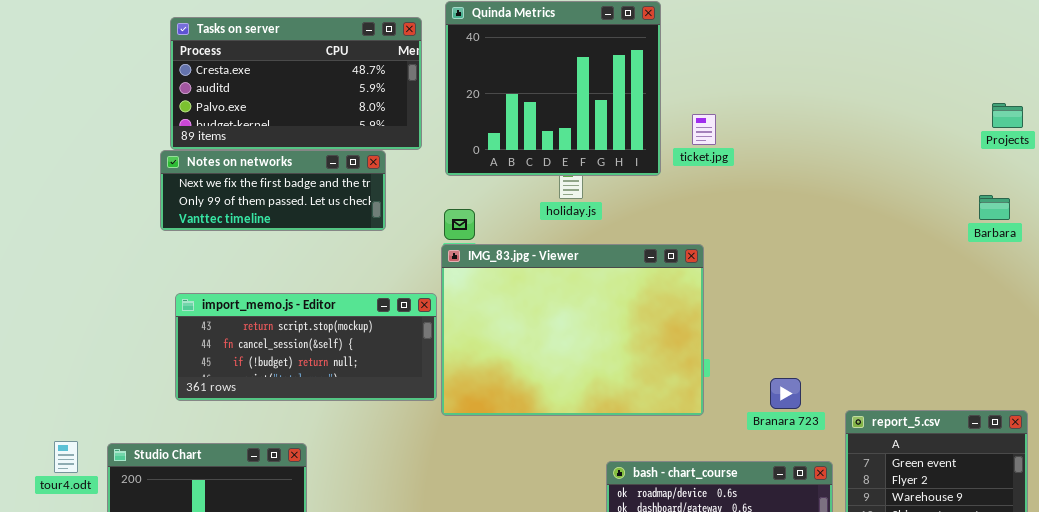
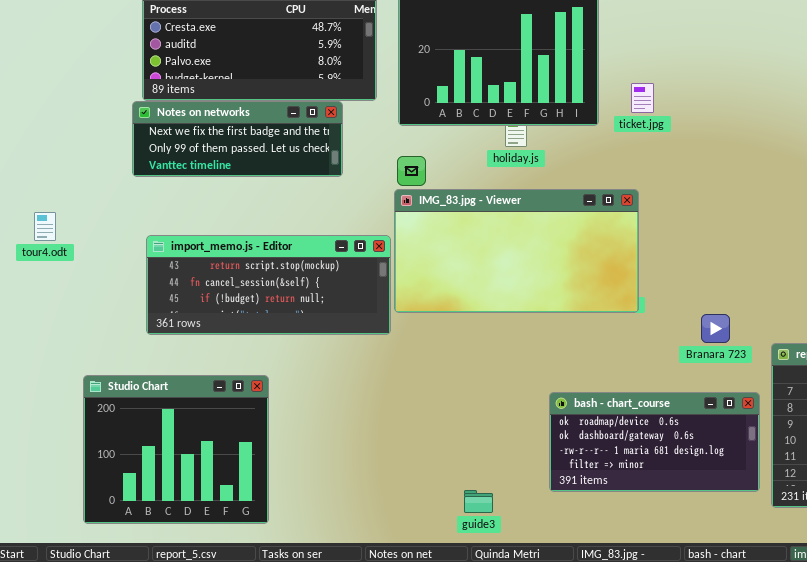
ticket.jpg: [692,114,716,145] -> [631,83,654,113], moved
IMG_83.jpg - Viewer: [441,244,704,416] -> [394,189,639,313], resized
tour4.odt: [54,441,78,473] -> [34,212,56,241], moved

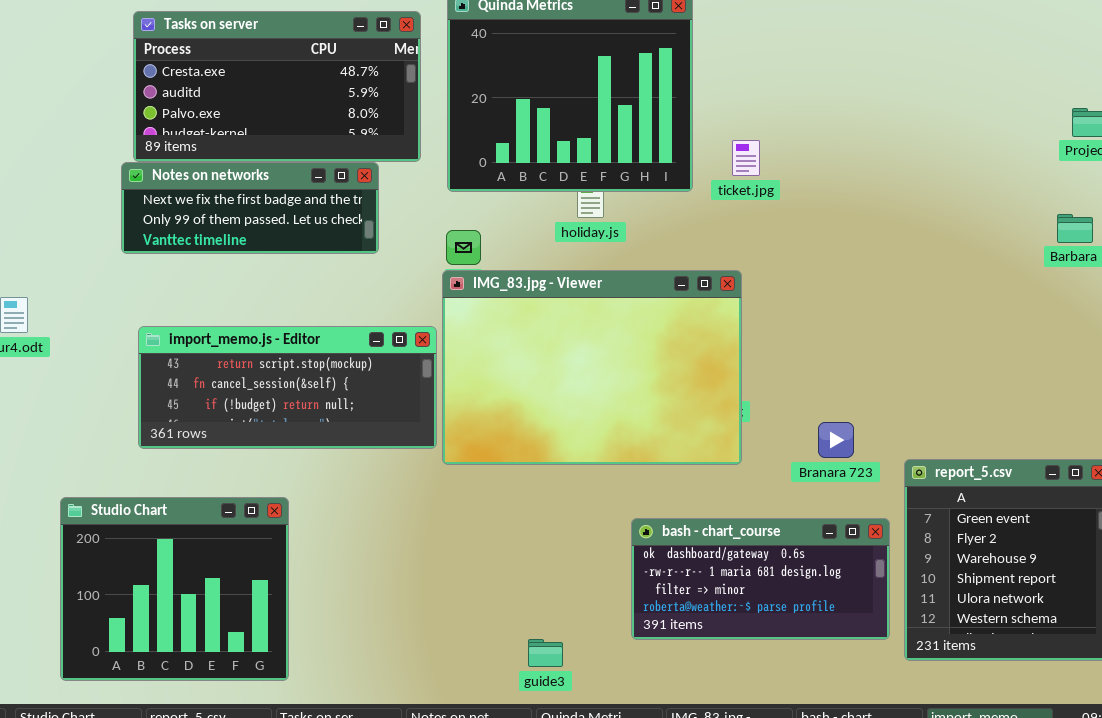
IMG_83.jpg - Viewer: [394,189,639,313] -> [442,270,742,465], resized
bash - chart_course: [549,392,760,492] -> [631,518,890,640], scrolled down 1 row

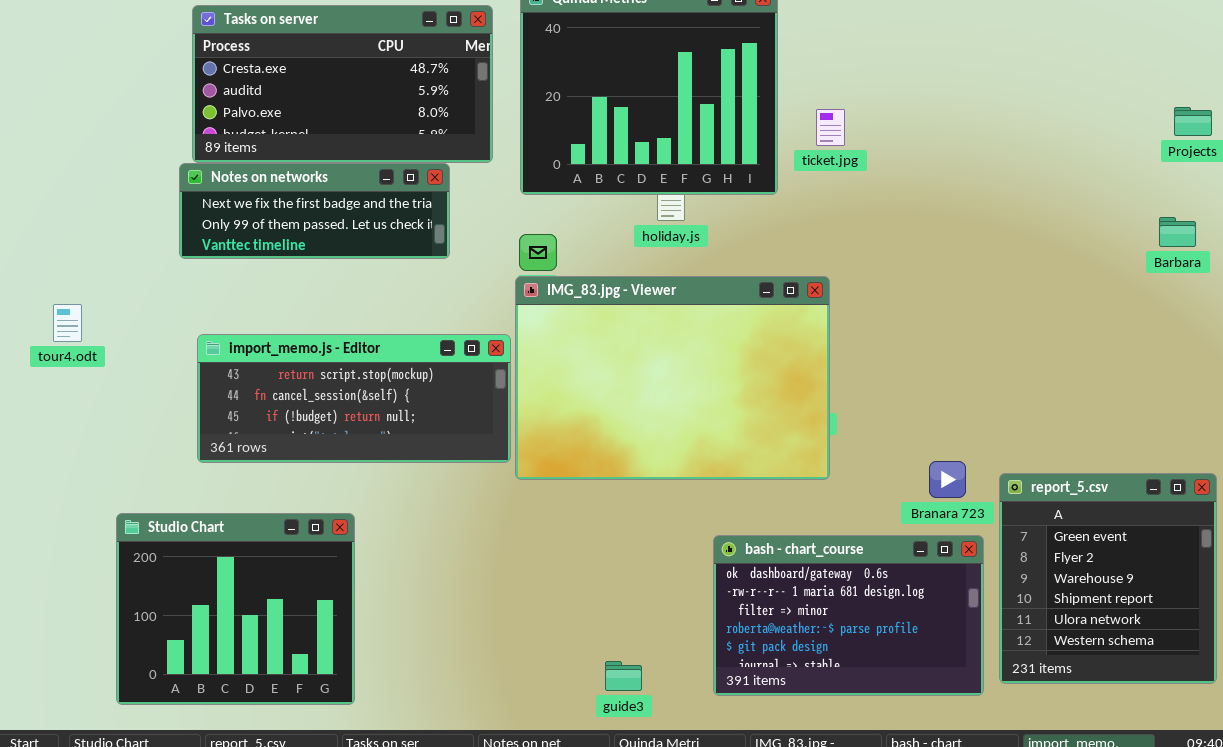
ticket.jpg: [732,140,760,176] -> [816,109,845,146], moved
Branara 723: [818,422,854,458] -> [929,461,966,498], moved
bash - chart_course: [631,518,890,640] -> [713,535,984,696], resized

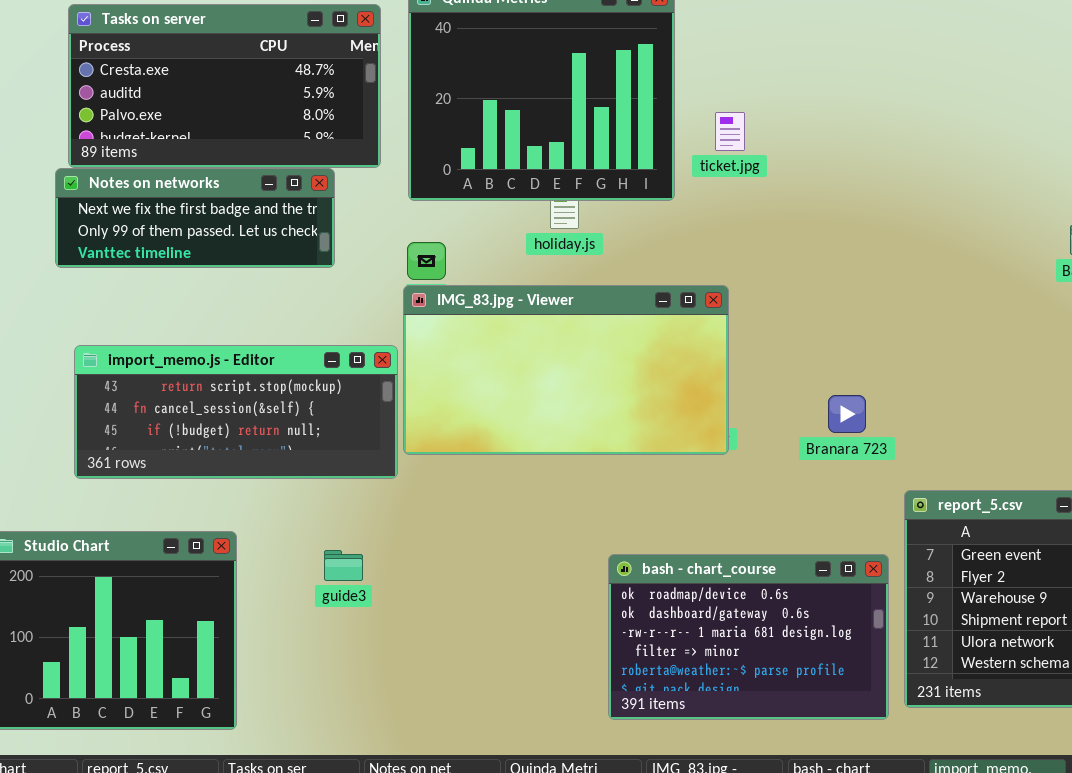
IMG_83.jpg - Viewer: [515,276,830,480] -> [403,285,729,455], resized
Branara 723: [929,461,966,498] -> [828,395,866,433], moved
bash - chart_course: [713,535,984,696] -> [608,554,889,720], scrolled up 1 row
guide3: [605,661,642,691] -> [324,550,363,581], moved

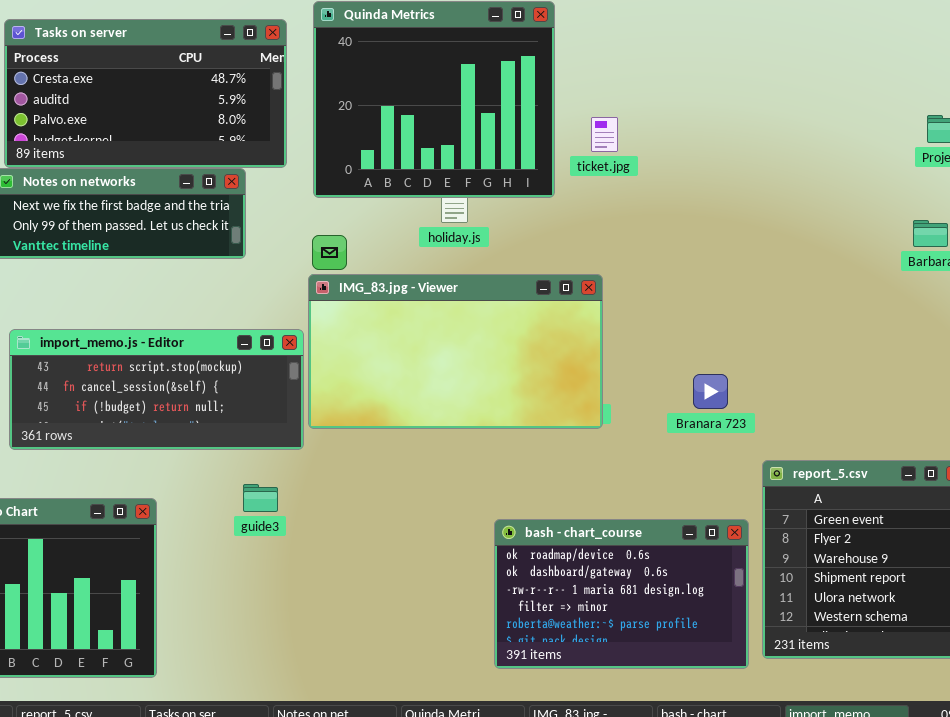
guide3: [324,550,363,581] -> [243,484,278,512], moved

